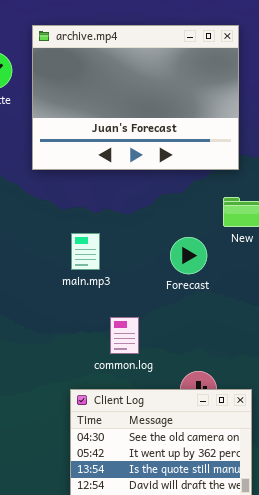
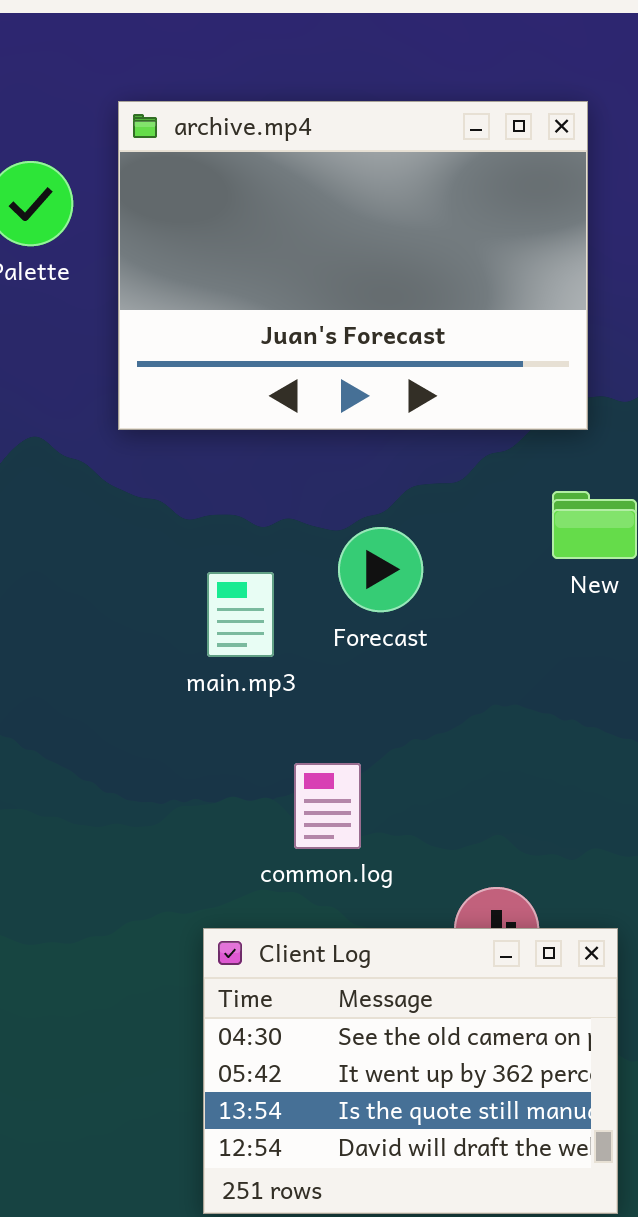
Forecast: [170,237,207,274] -> [338,527,423,612], moved

